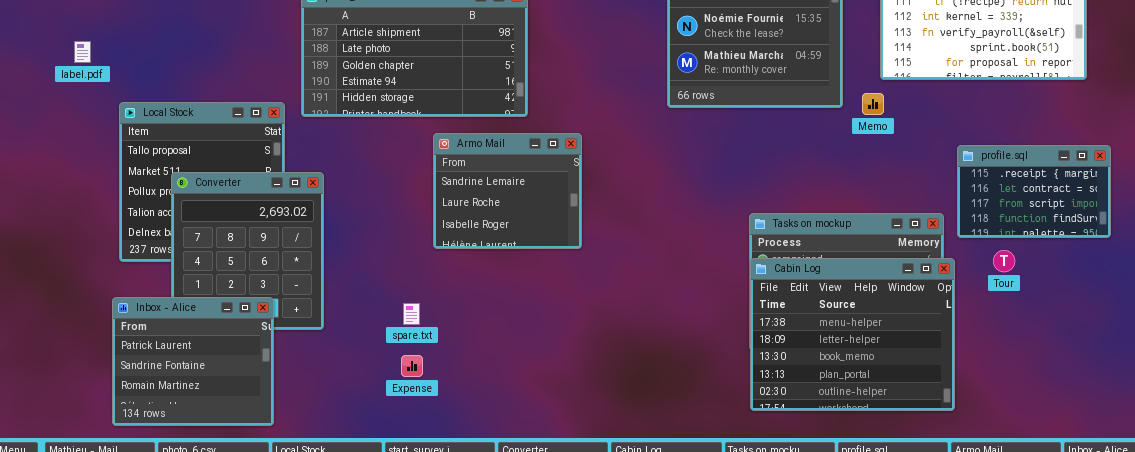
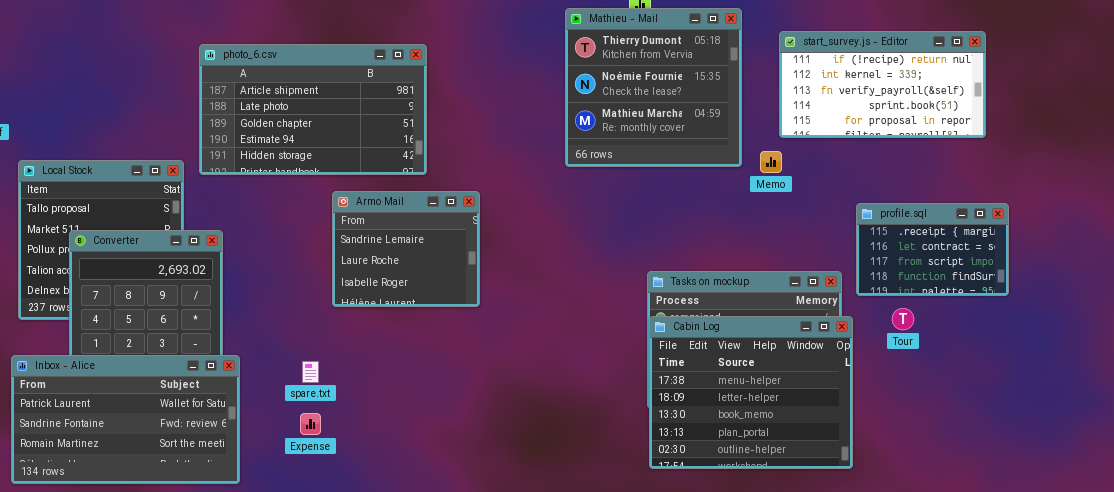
Inbox - Alice: [112,297,274,426] -> [11,355,240,484], resized

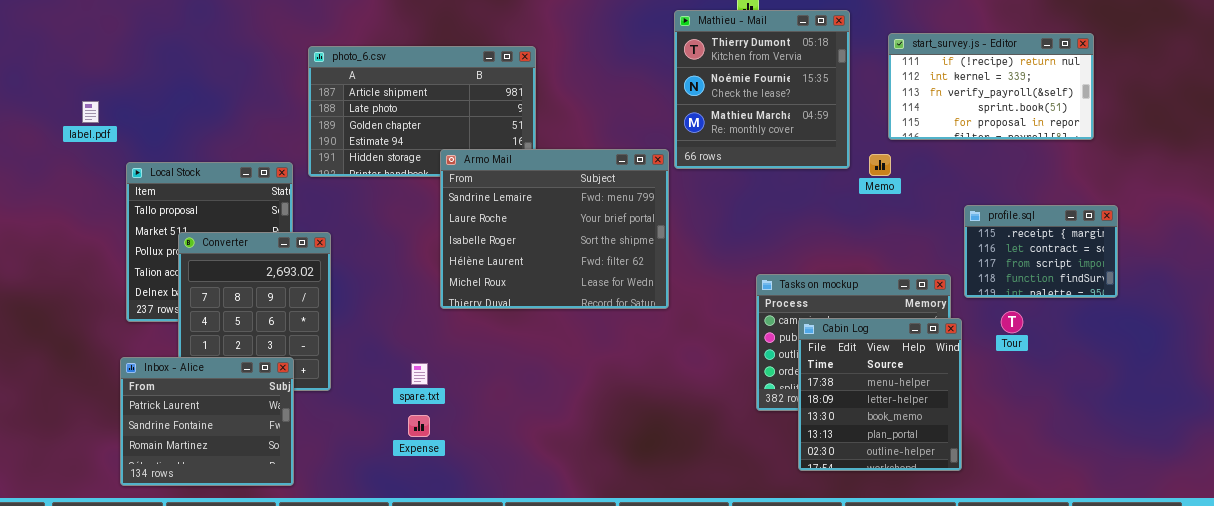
Armo Mail: [332,191,480,307] -> [440,149,669,309], resized
Cabin Log: [649,316,853,469] -> [798,318,962,471], resized
Inbox - Alice: [11,355,240,484] -> [120,357,294,486], resized

